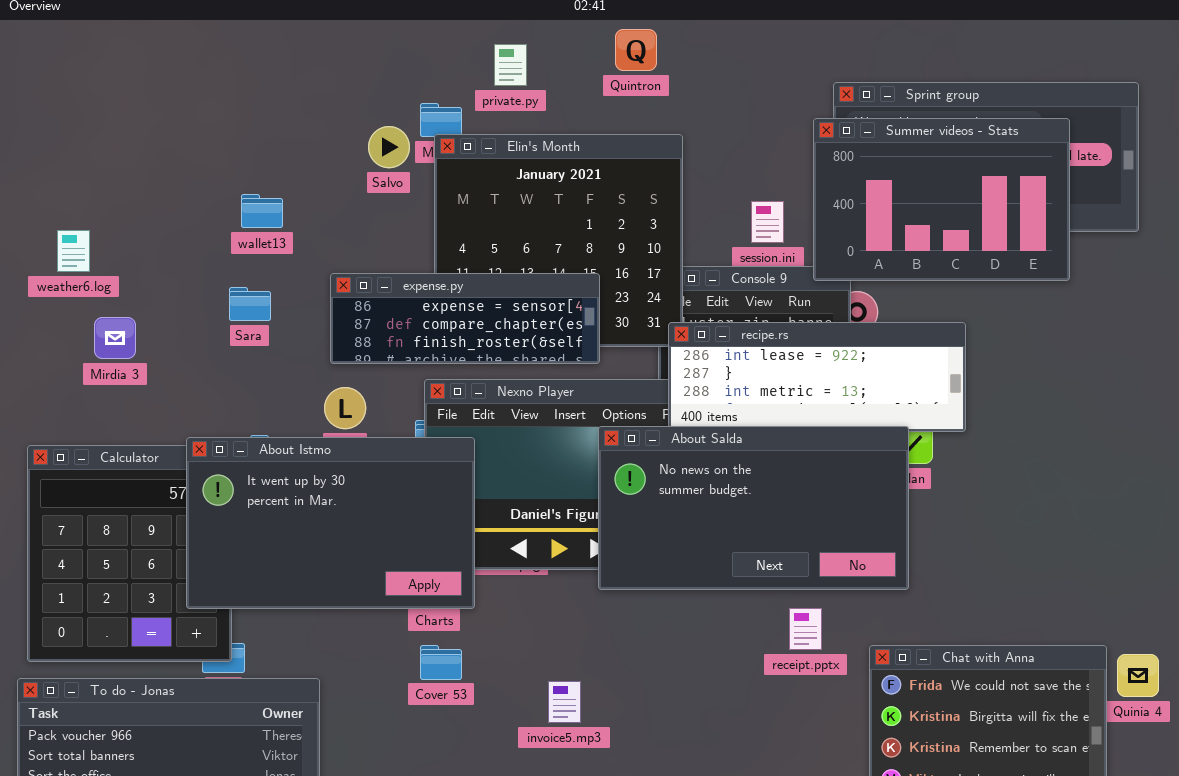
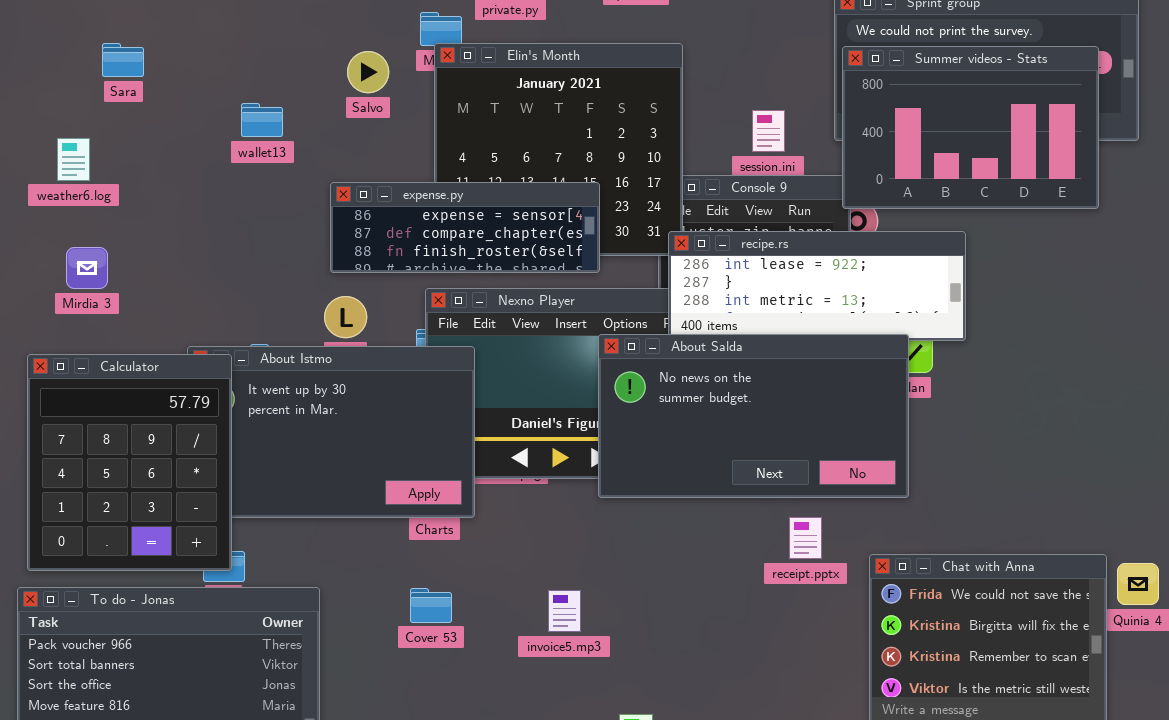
Summer videos - Stats: [813,118,1070,281] -> [842,46,1099,209], moved
Salvo: [368,126,410,168] -> [347,51,389,93], moved
Sara: [229,287,271,321] -> [102,43,144,77], moved
Mirdia 3: [94,317,136,359] -> [66,247,108,289], moved
Calculator: [27,445,232,662] -> [27,354,232,571], raised
Cover 53: [420,645,462,680] -> [410,588,452,623], moved

